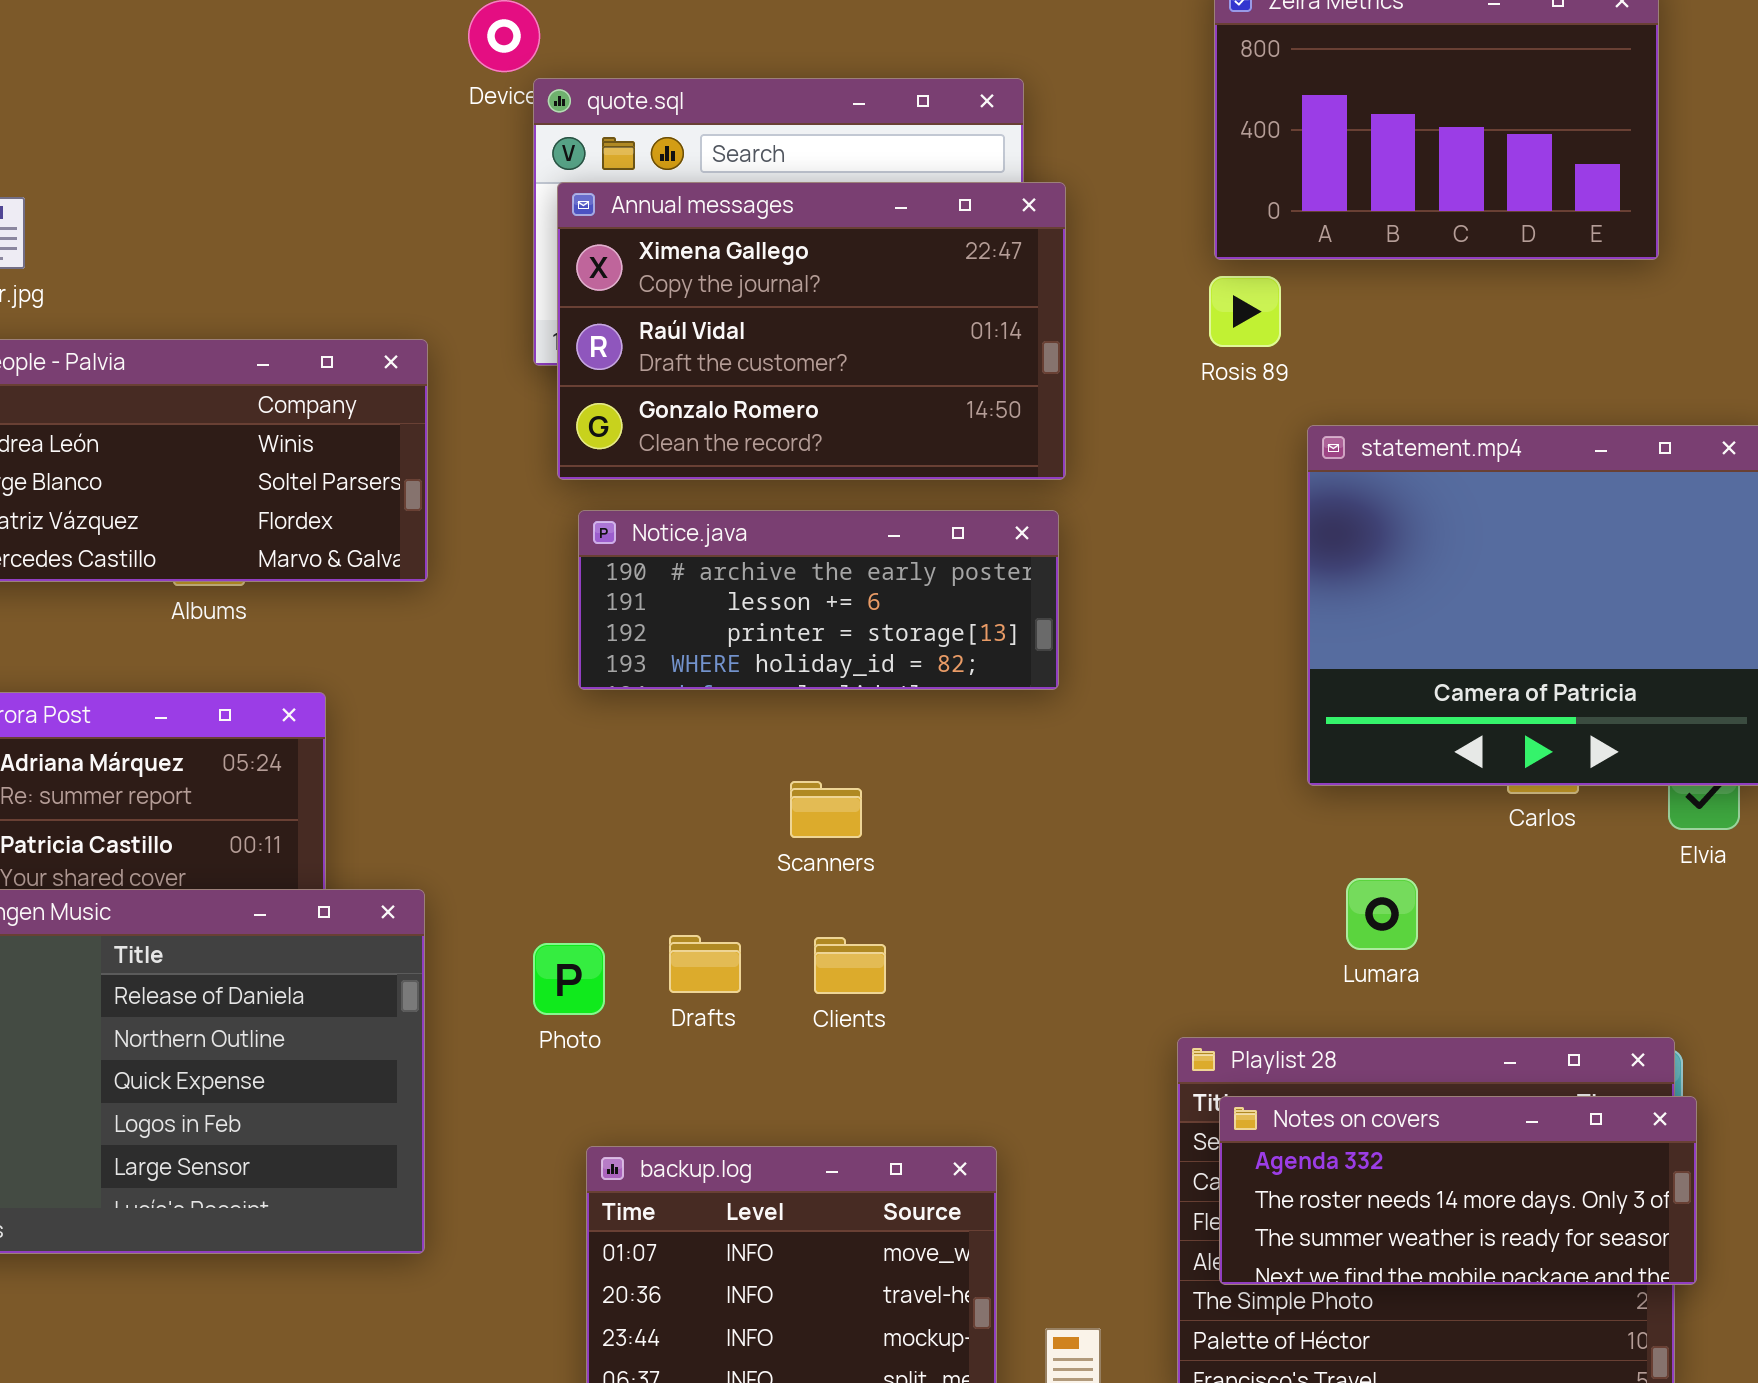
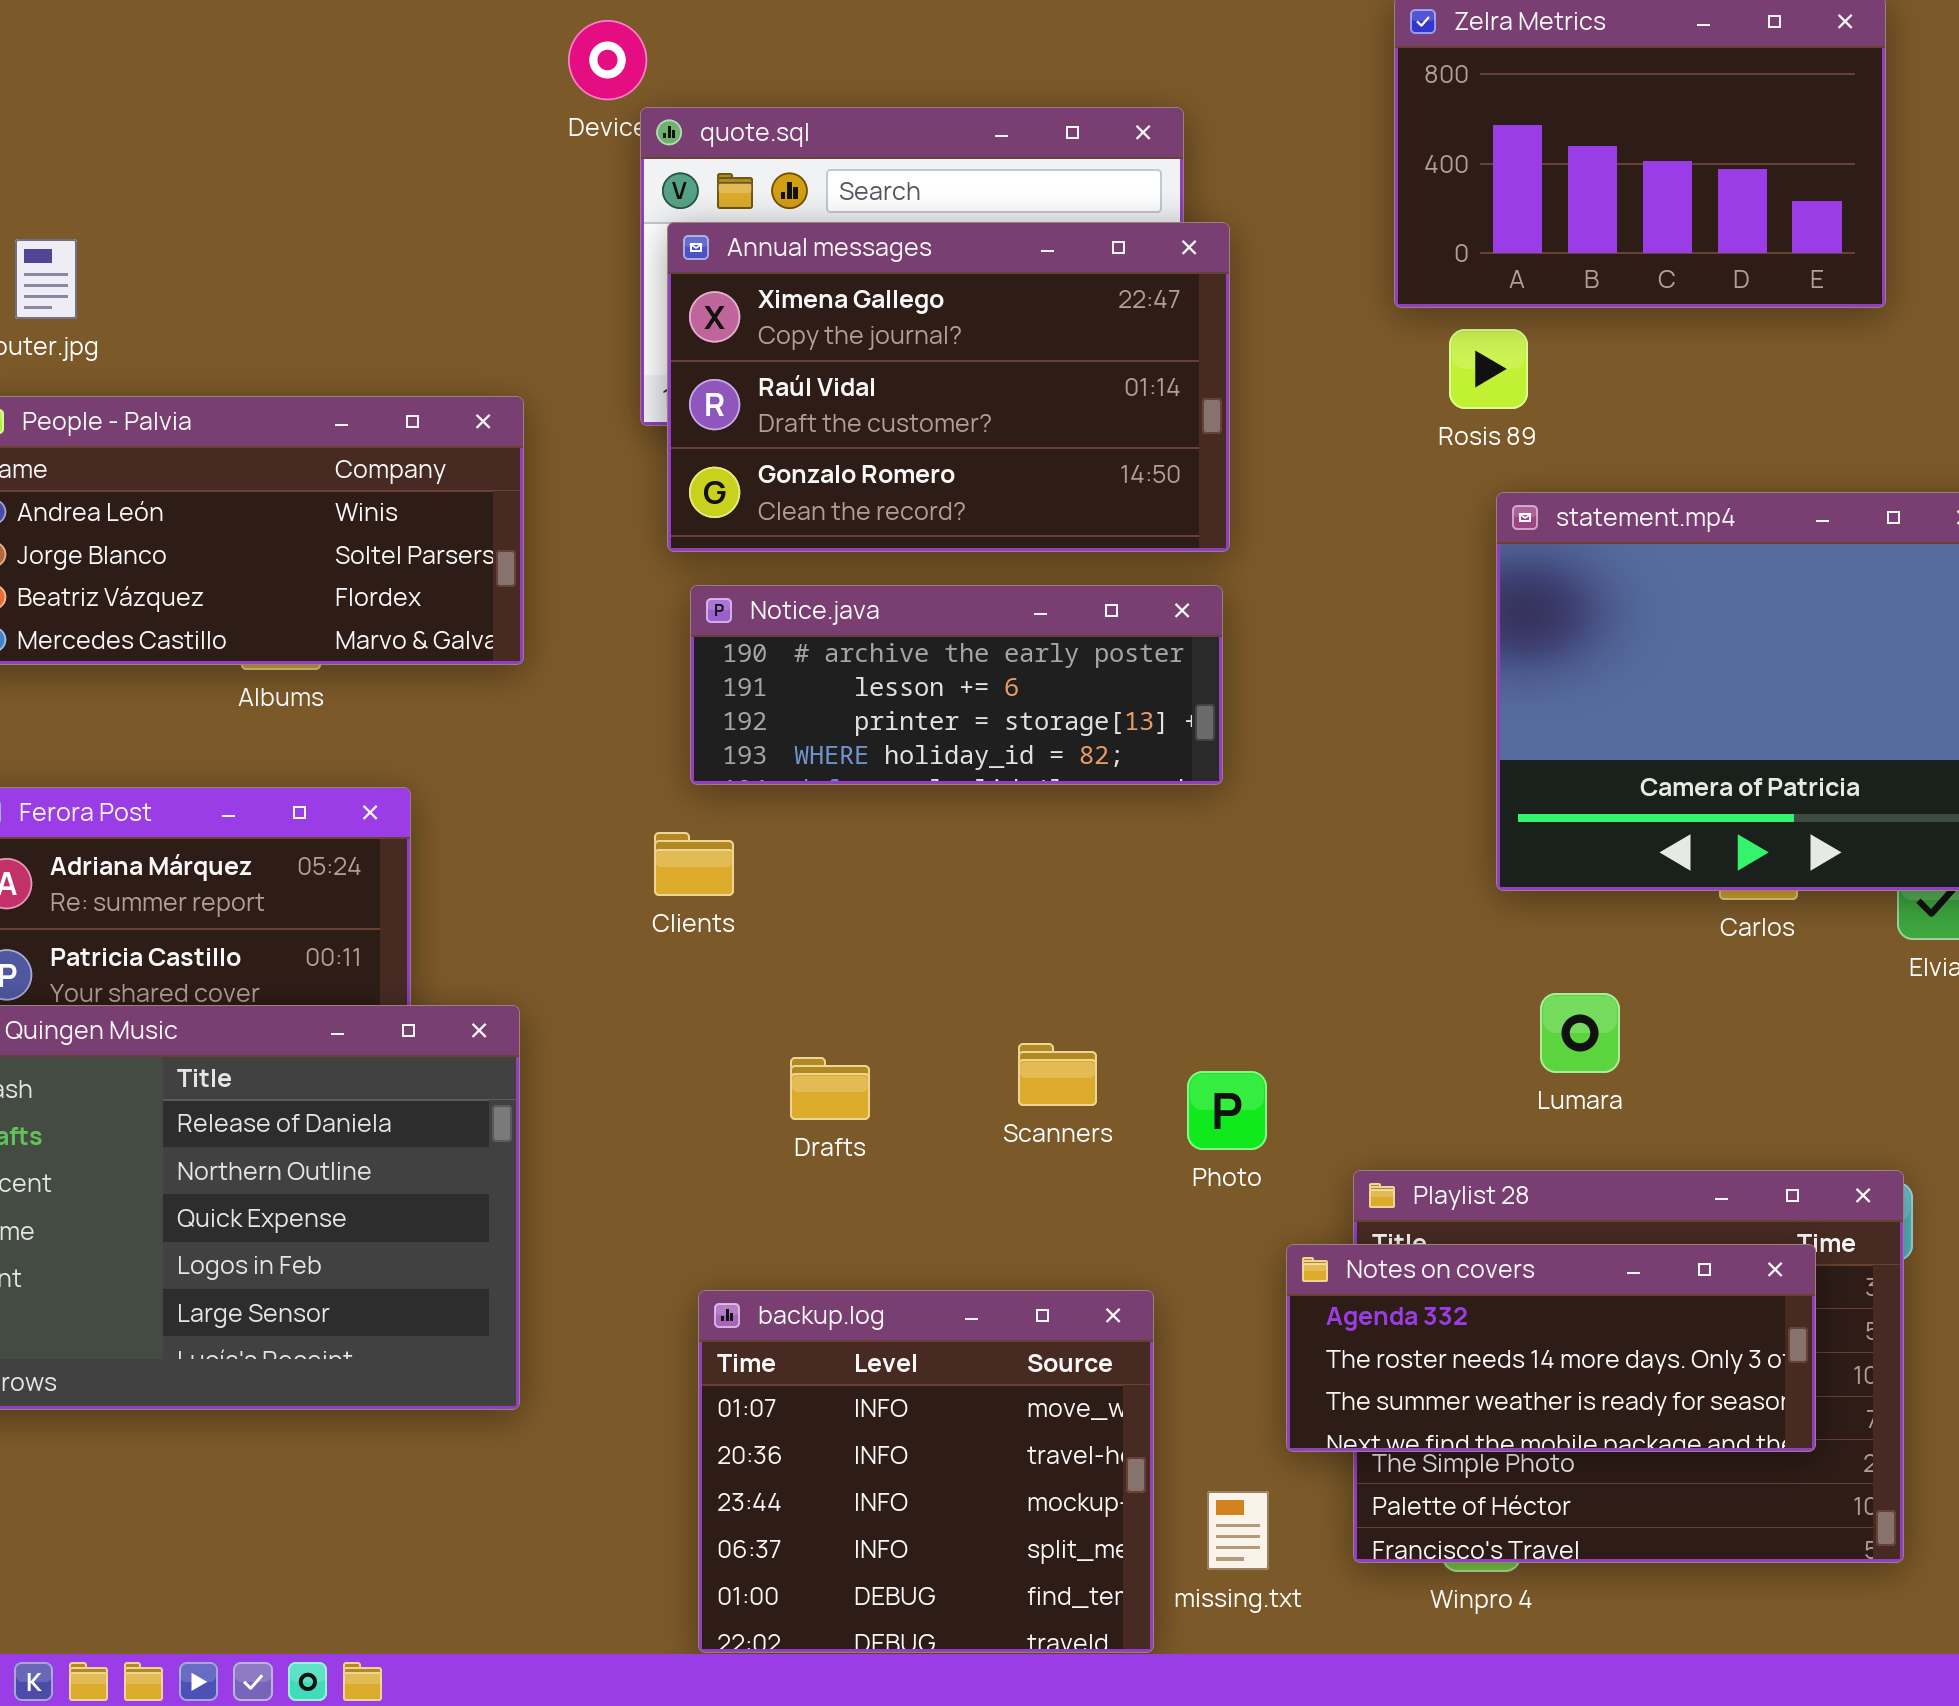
Rosis 89: [1209,276,1281,347] -> [1449,329,1528,409], moved
Scanners: [790,781,862,838] -> [1018,1043,1097,1106], moved
Clients: [814,937,886,994] -> [654,832,734,896], moved
Photo: [533,943,605,1015] -> [1187,1071,1267,1150], moved
Notes on covers: [1219,1096,1697,1285] -> [1286,1244,1816,1452], moved

